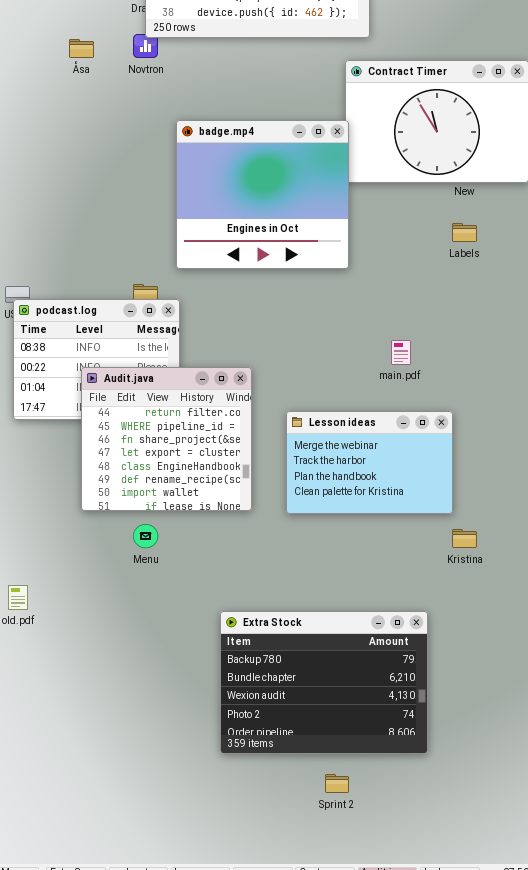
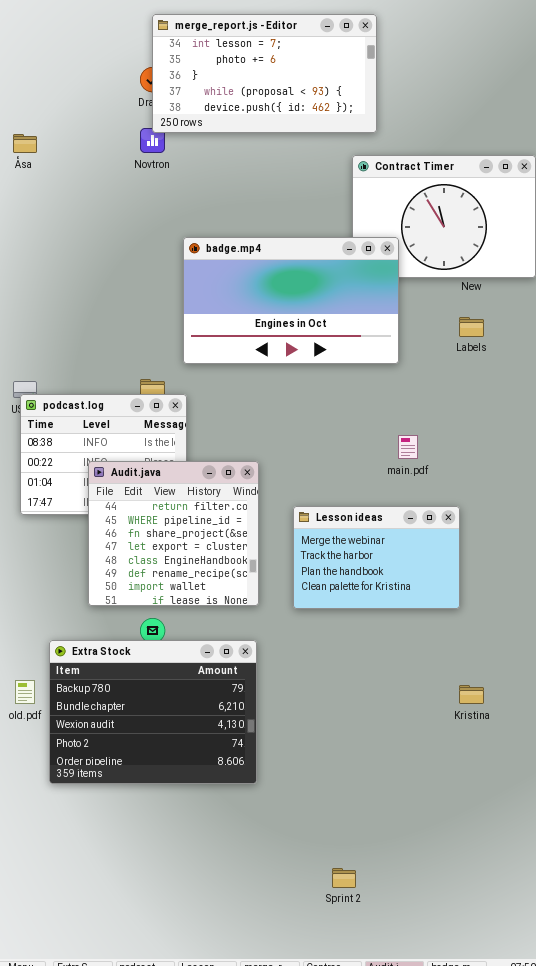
Åsa: [69,39,94,58] -> [13,134,37,153], moved
badge.mp4: [176,120,349,269] -> [183,237,399,364], resized
Kristina: [452,529,477,548] -> [459,685,484,704], moved
Extra Stock: [220,611,428,754] -> [49,640,257,784], moved

